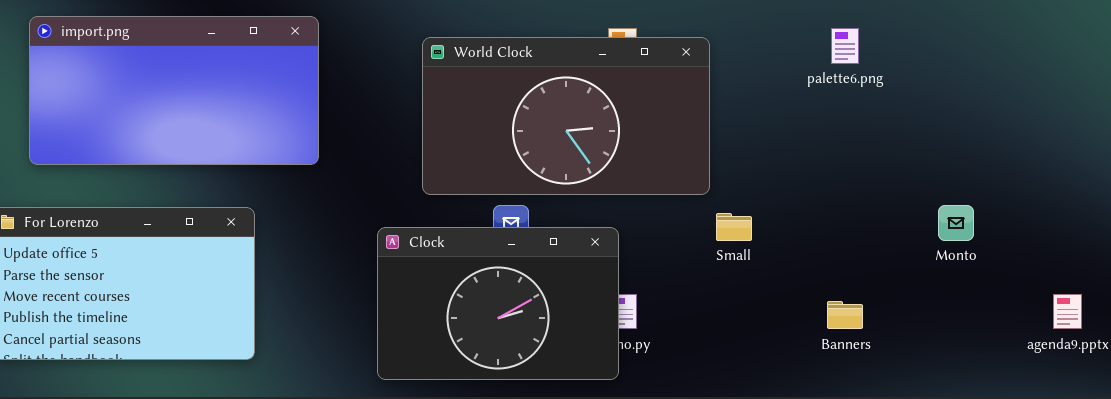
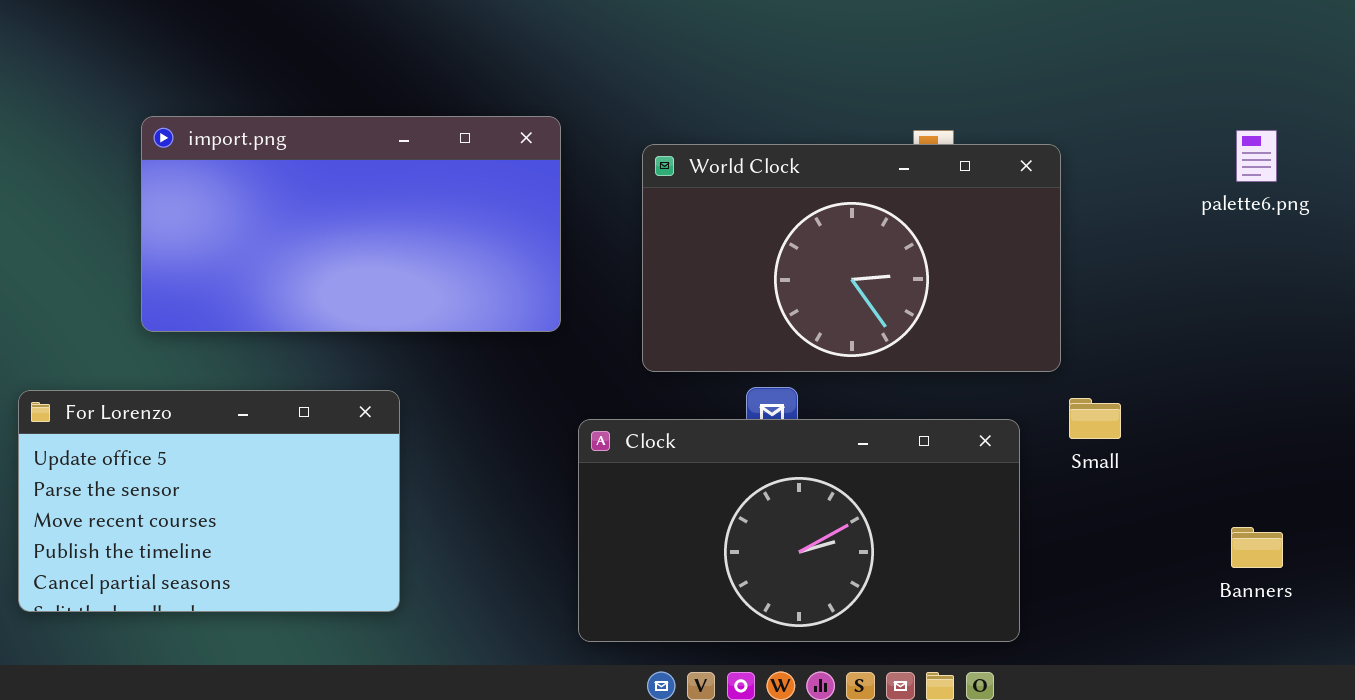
import.png: [29,16,319,165] -> [141,116,561,332], moved
Clock: [377,227,619,380] -> [578,419,1020,642], resized

